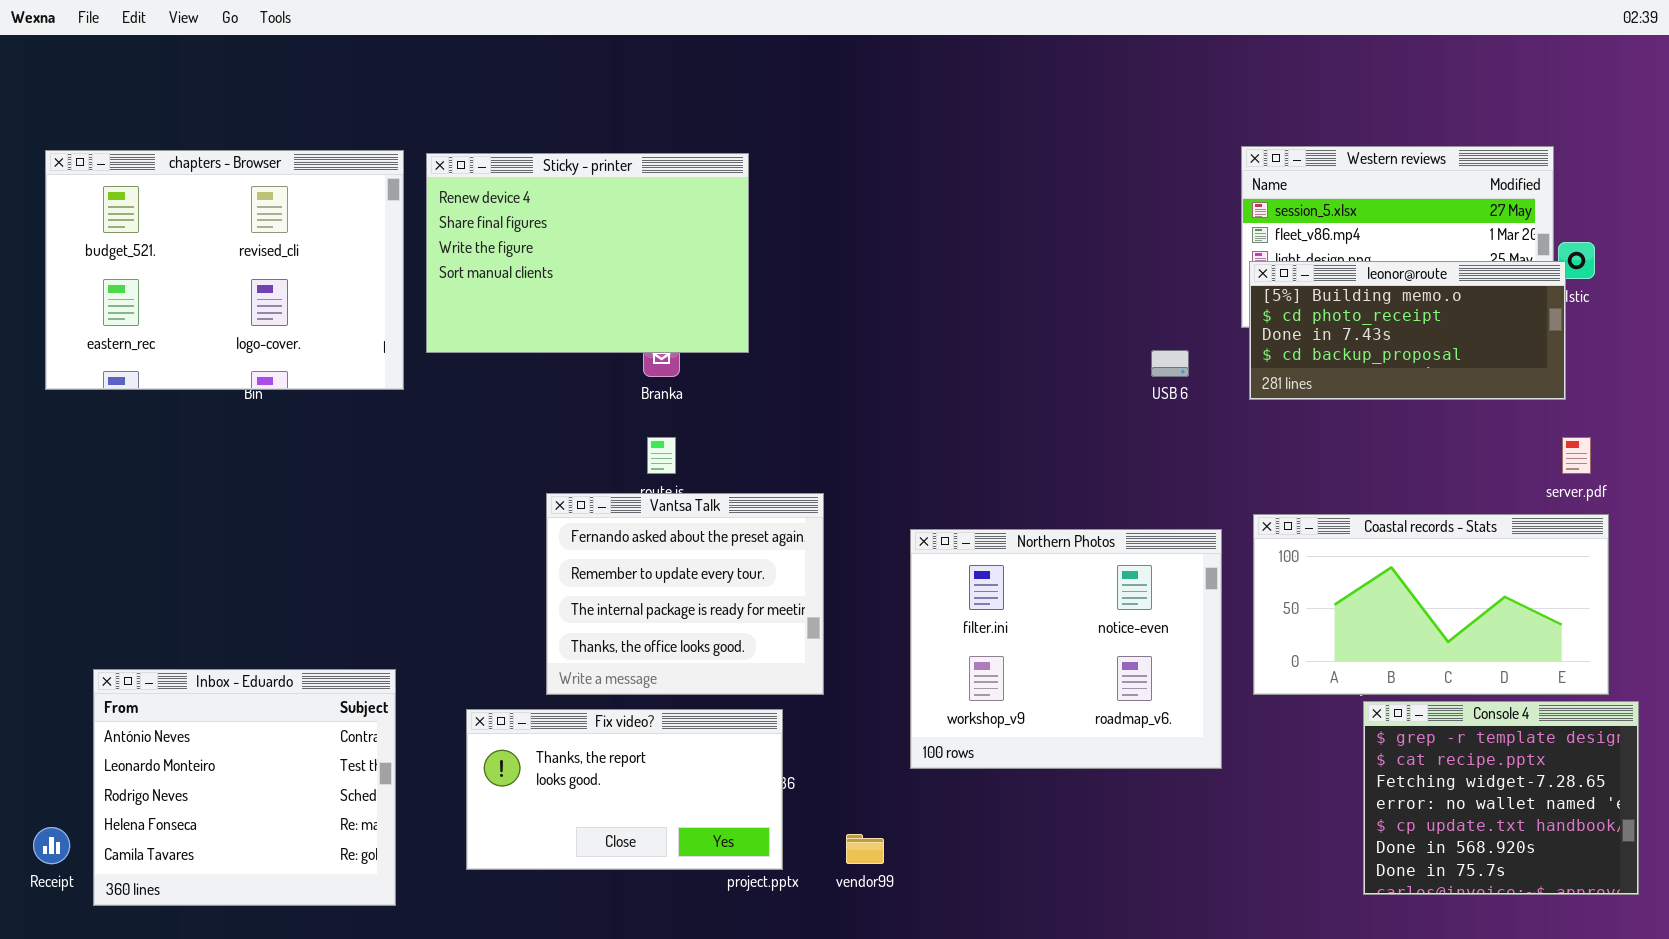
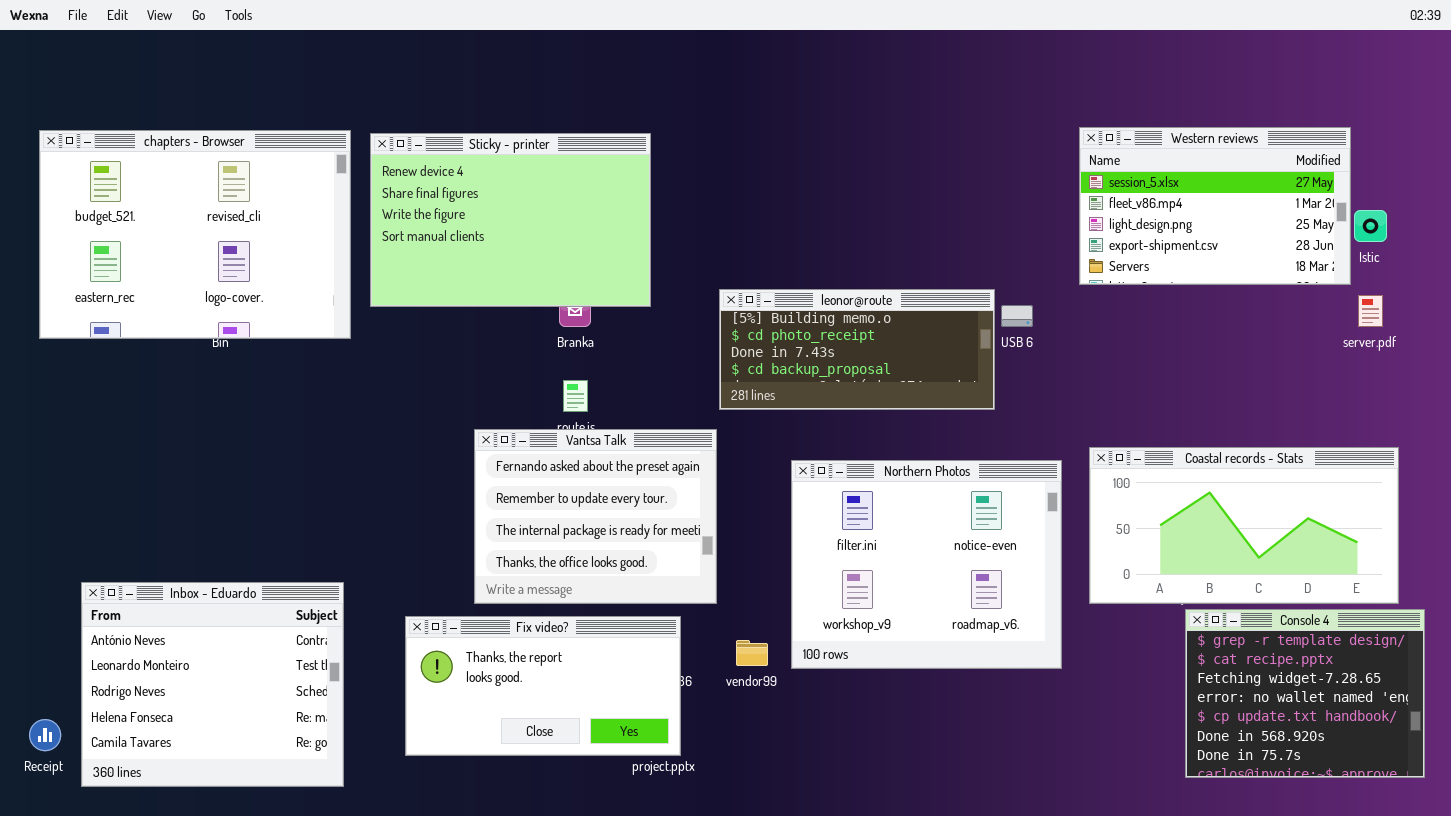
leonor@route: [1249,261,1566,400] -> [719,289,995,410], moved
server.pdf: [1562,437,1591,474] -> [1358,295,1383,327], moved
vendor99: [846,834,884,864] -> [736,640,768,666], moved

